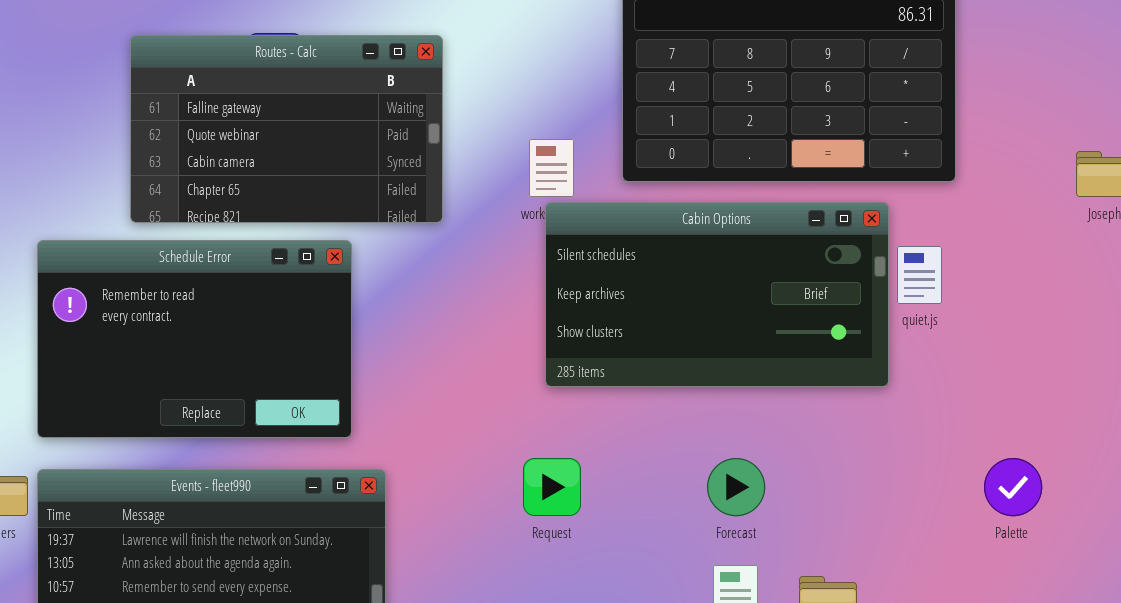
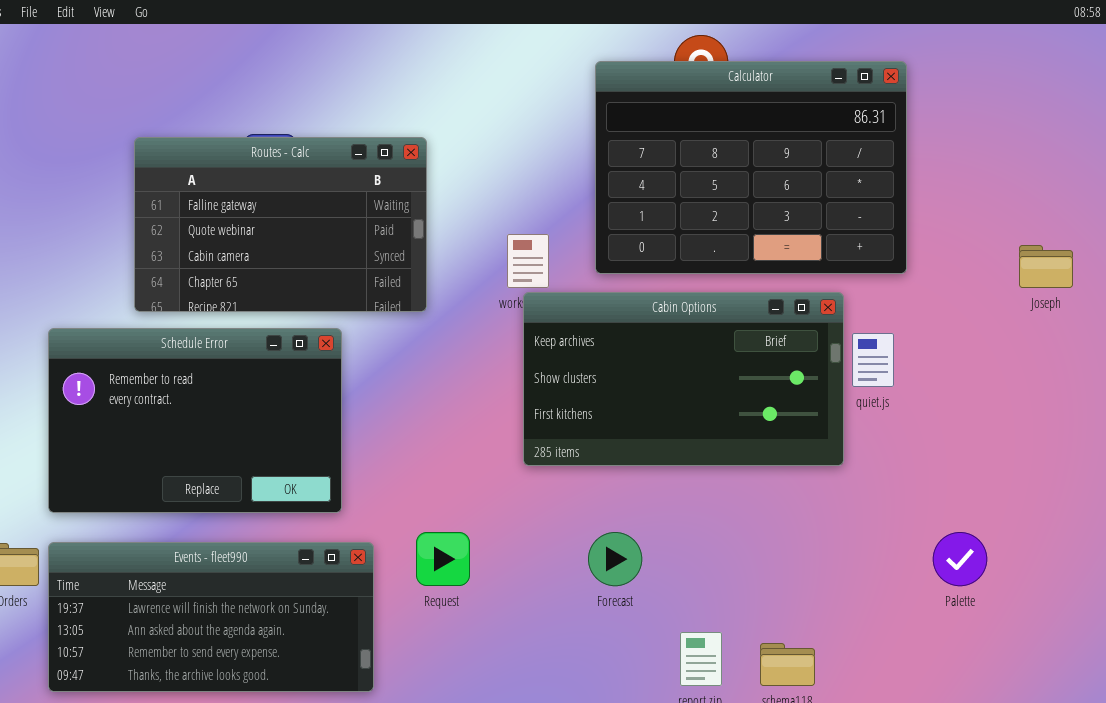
Cabin Options: [545,202,889,387] -> [523,292,844,466], scrolled down 1 row
Request: [523,458,581,516] -> [416,532,470,586], moved
Forecast: [707,458,765,516] -> [588,532,642,586], moved

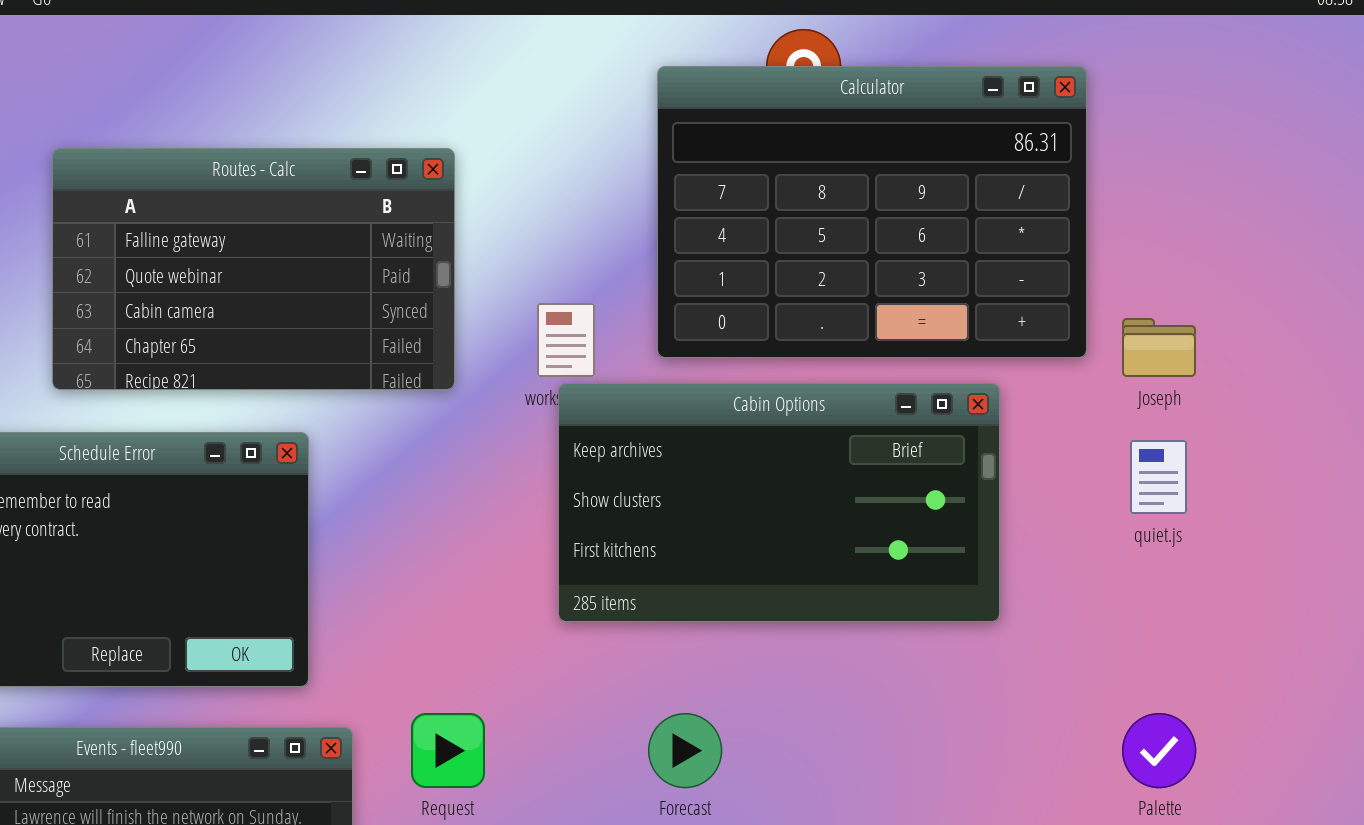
Routes - Calc: [134,137,427,312] -> [52,148,455,390], moved
Joseph: [1019,245,1073,288] -> [1122,318,1196,377], moved
quiet.js: [852,333,894,387] -> [1130,440,1187,514], moved

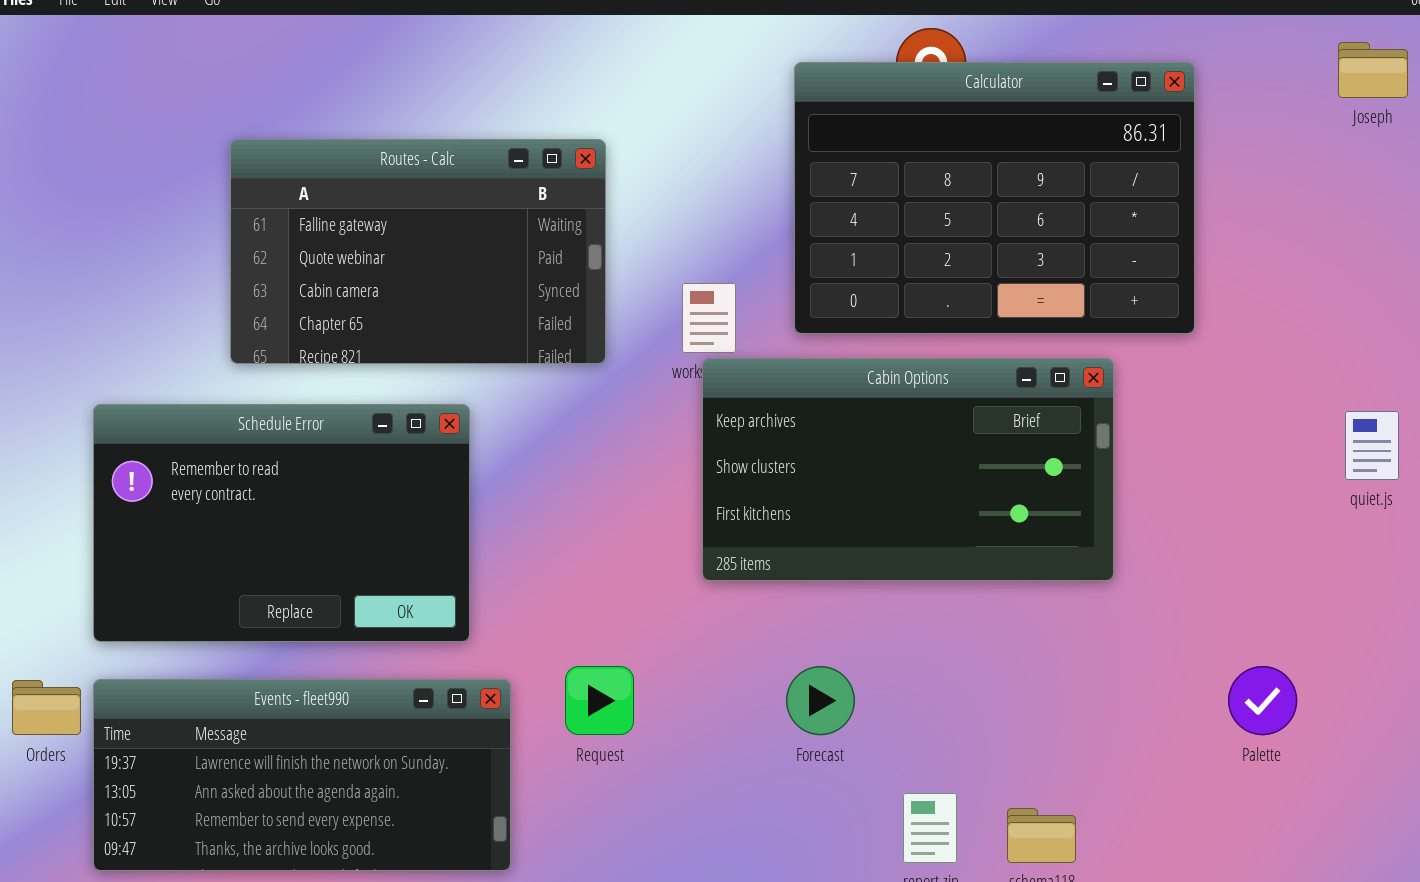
Joseph: [1122,318,1196,377] -> [1338,42,1408,98], moved
quiet.js: [1130,440,1187,514] -> [1345,411,1399,480], moved

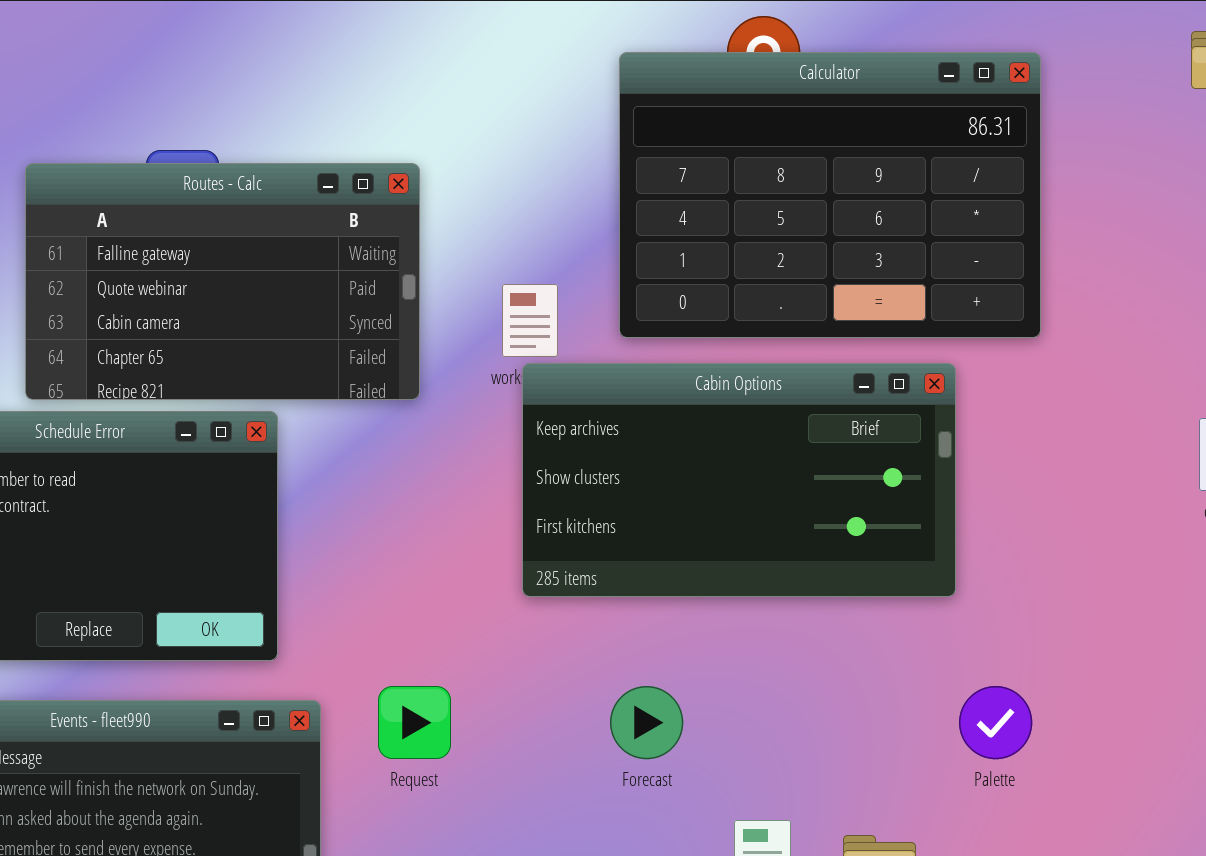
Routes - Calc: [230,139,606,364] -> [25,163,420,400], moved
Palette: [1228,666,1297,735] -> [959,686,1032,759], moved

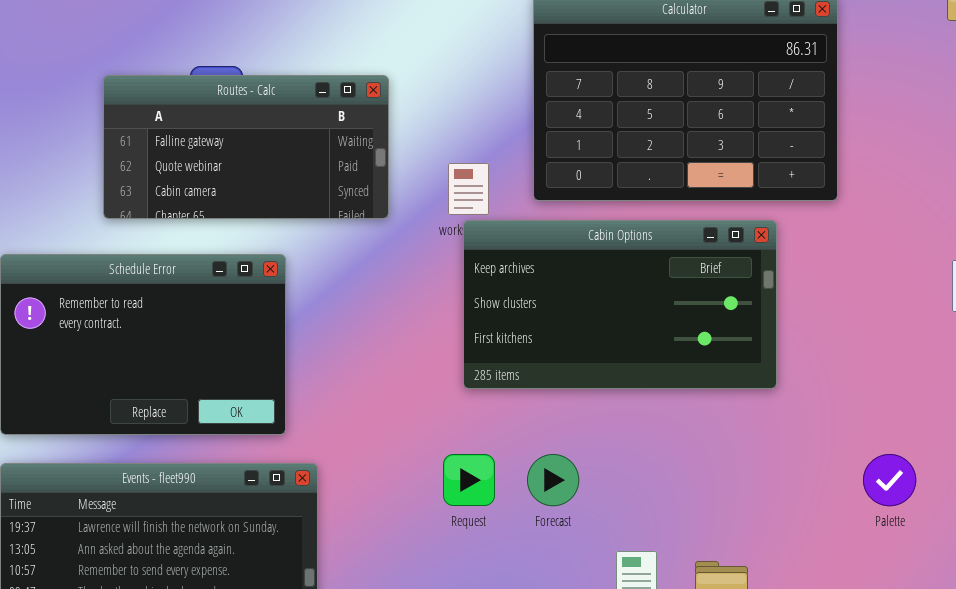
Routes - Calc: [25,163,420,400] -> [103,75,389,219], resized
Request: [378,686,451,759] -> [443,454,495,506], moved
Palette: [959,686,1032,759] -> [863,454,916,506], moved

